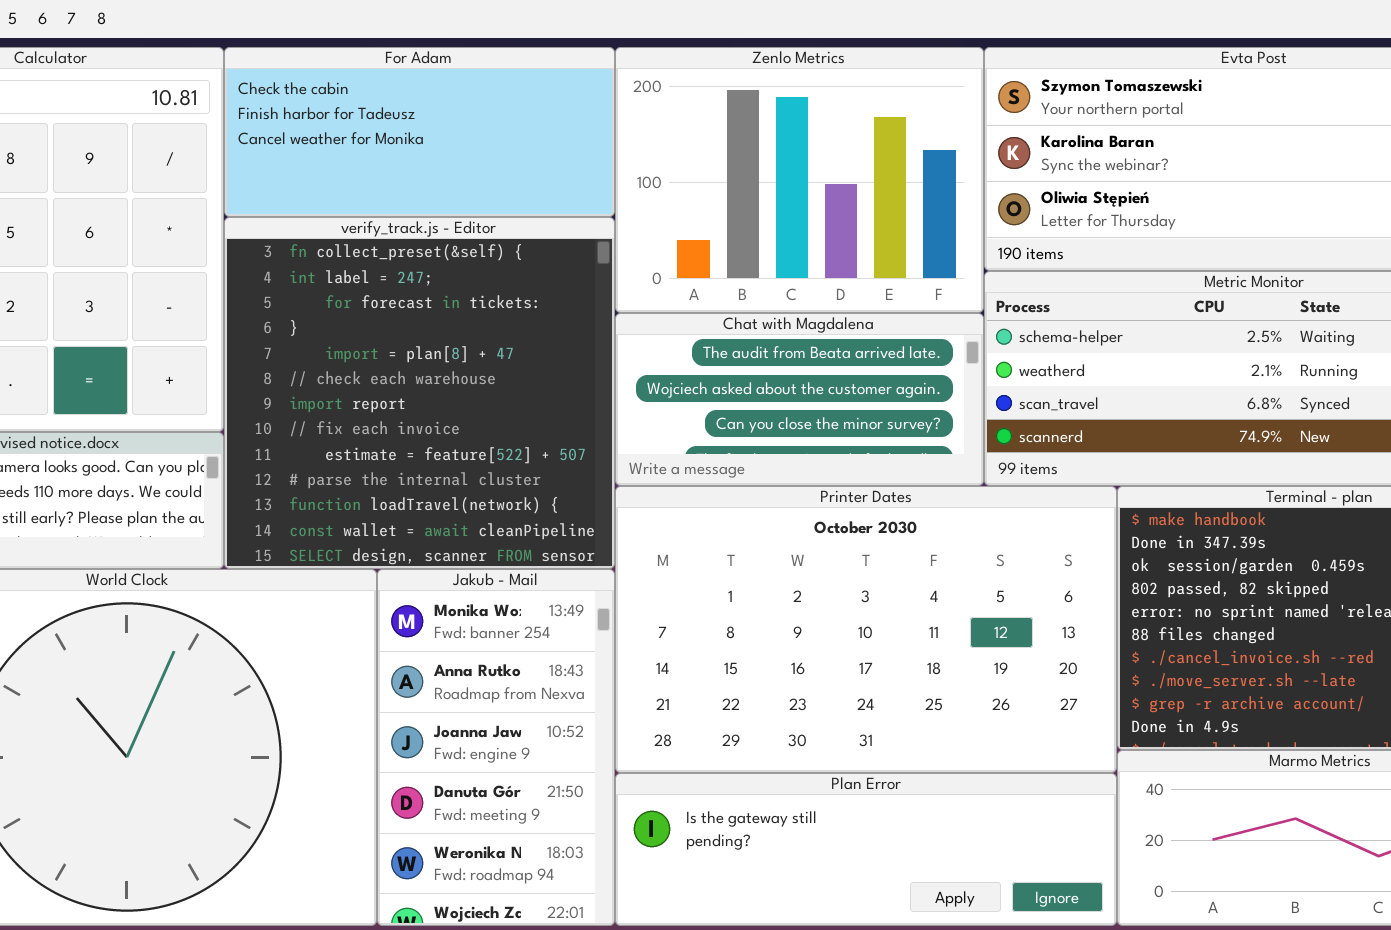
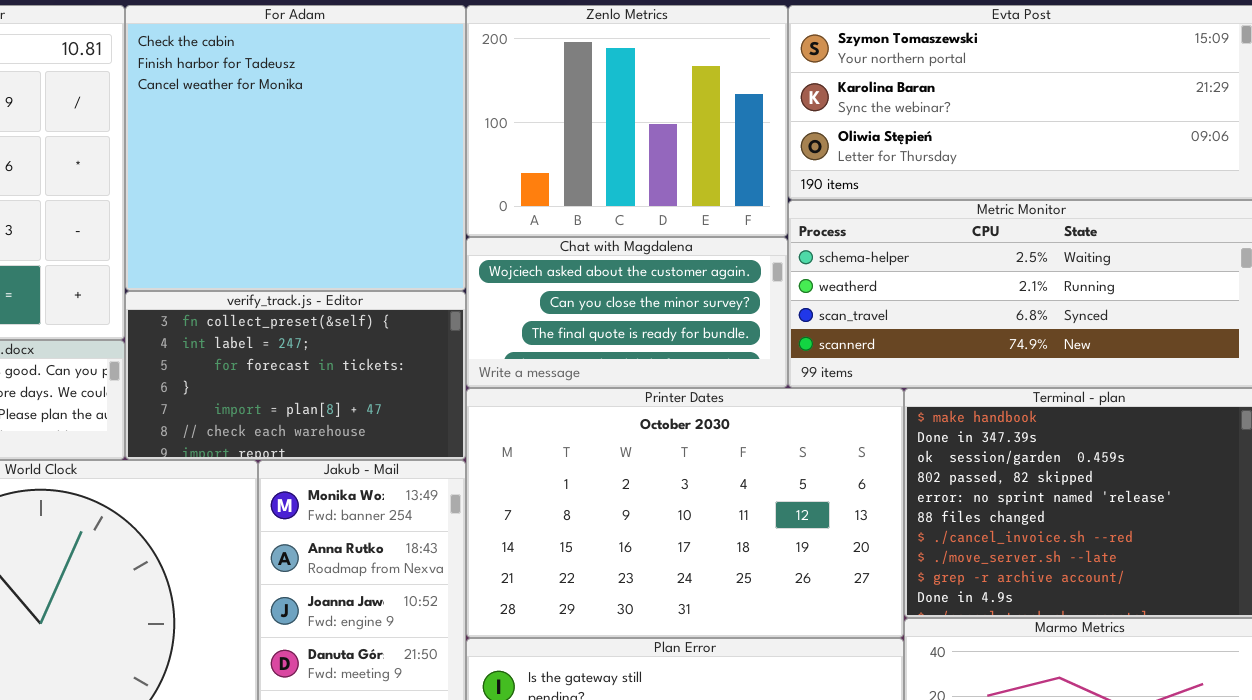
For Adam: [224,47,615,217] -> [125,5,466,291], resized
verify_track.js - Editor: [224,217,615,569] -> [125,291,466,460], resized
Chat with Magdalena: [615,313,984,486] -> [466,237,788,388], scrolled down 1 row

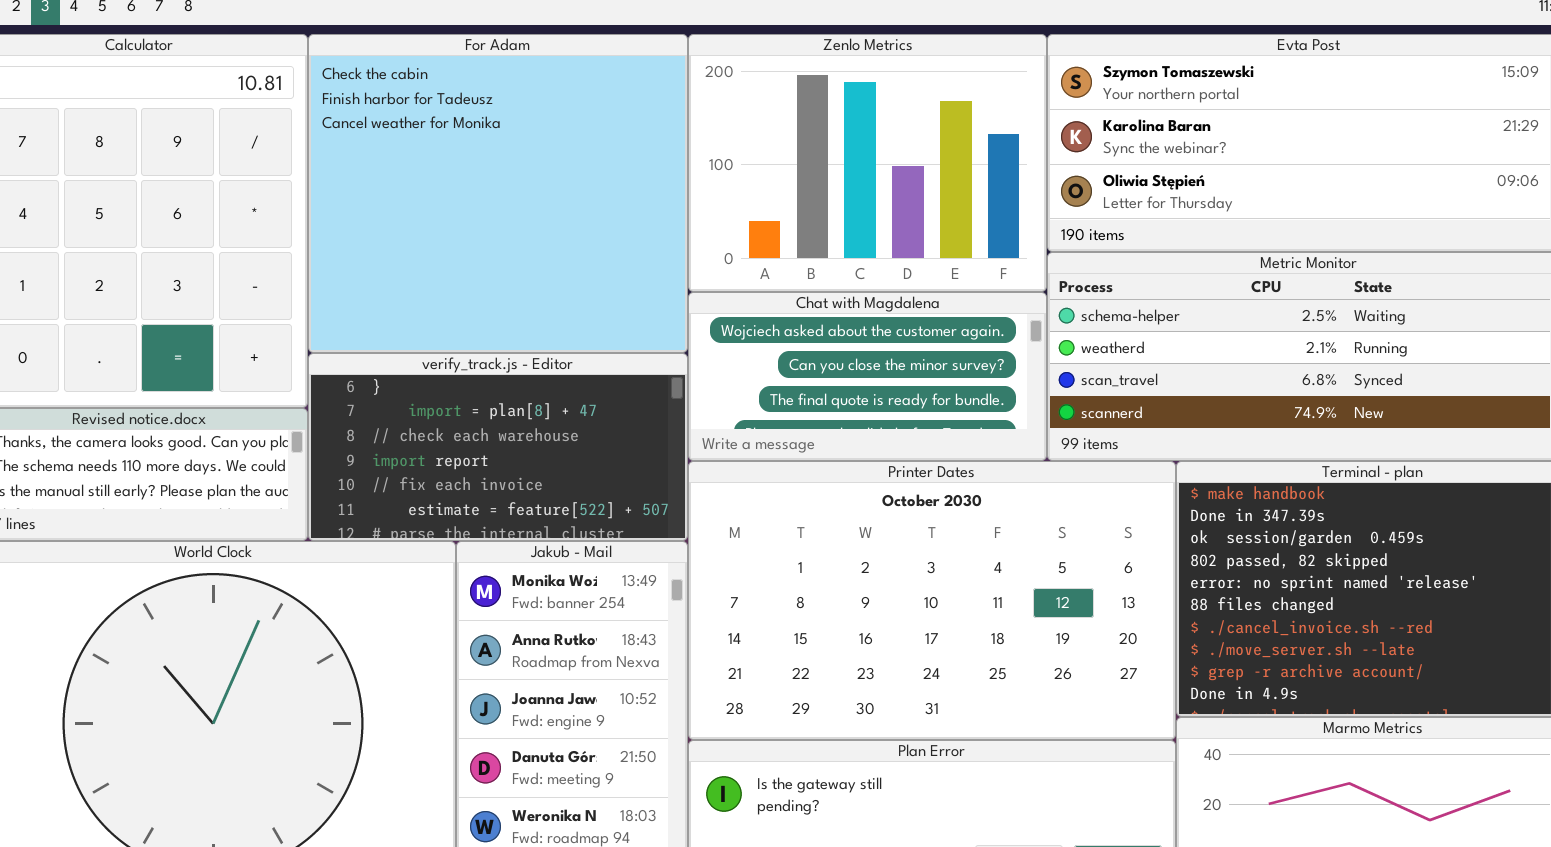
verify_track.js - Editor: [125,291,466,460] -> [308,353,688,541], scrolled down 3 rows

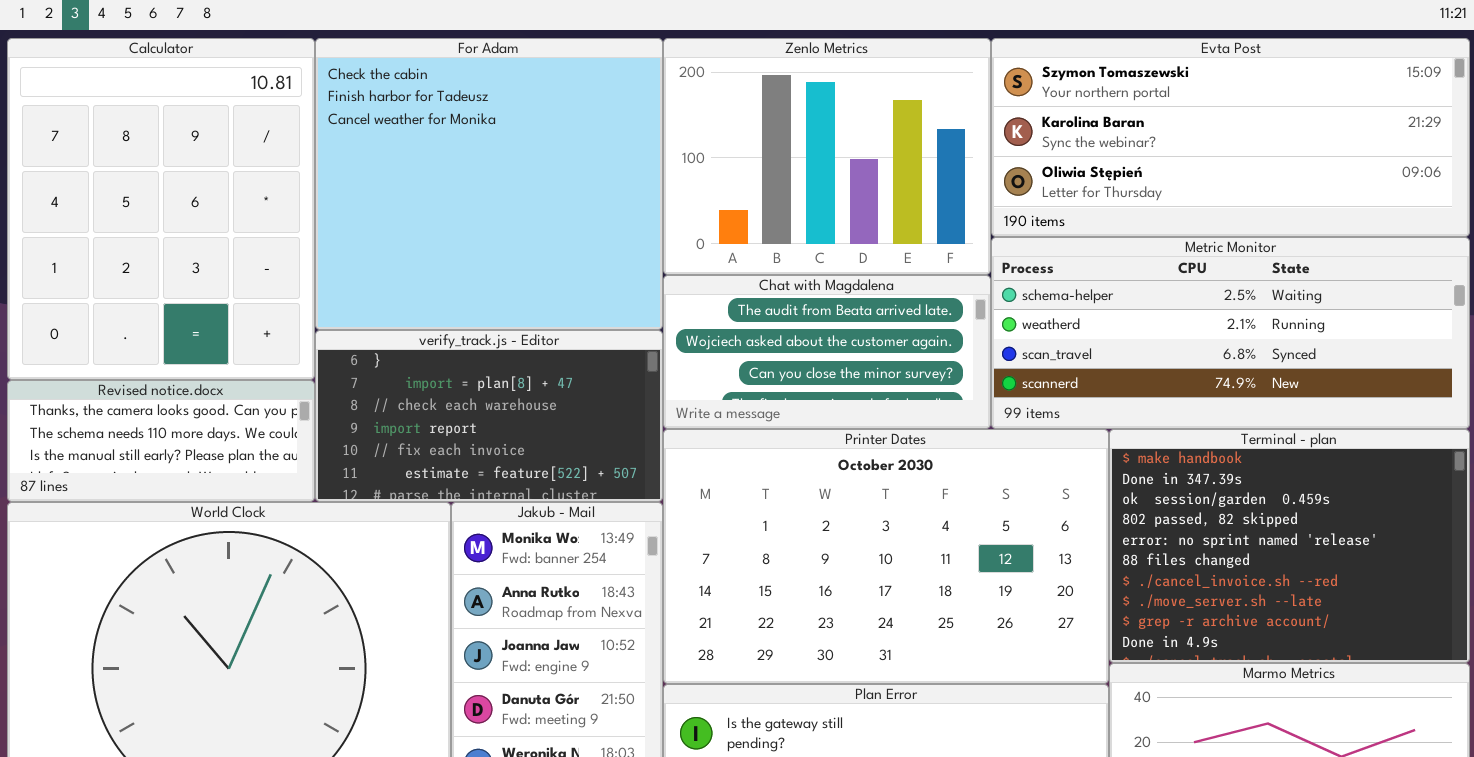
Chat with Magdalena: [688,292,1047,461] -> [663,275,991,429], scrolled up 1 row

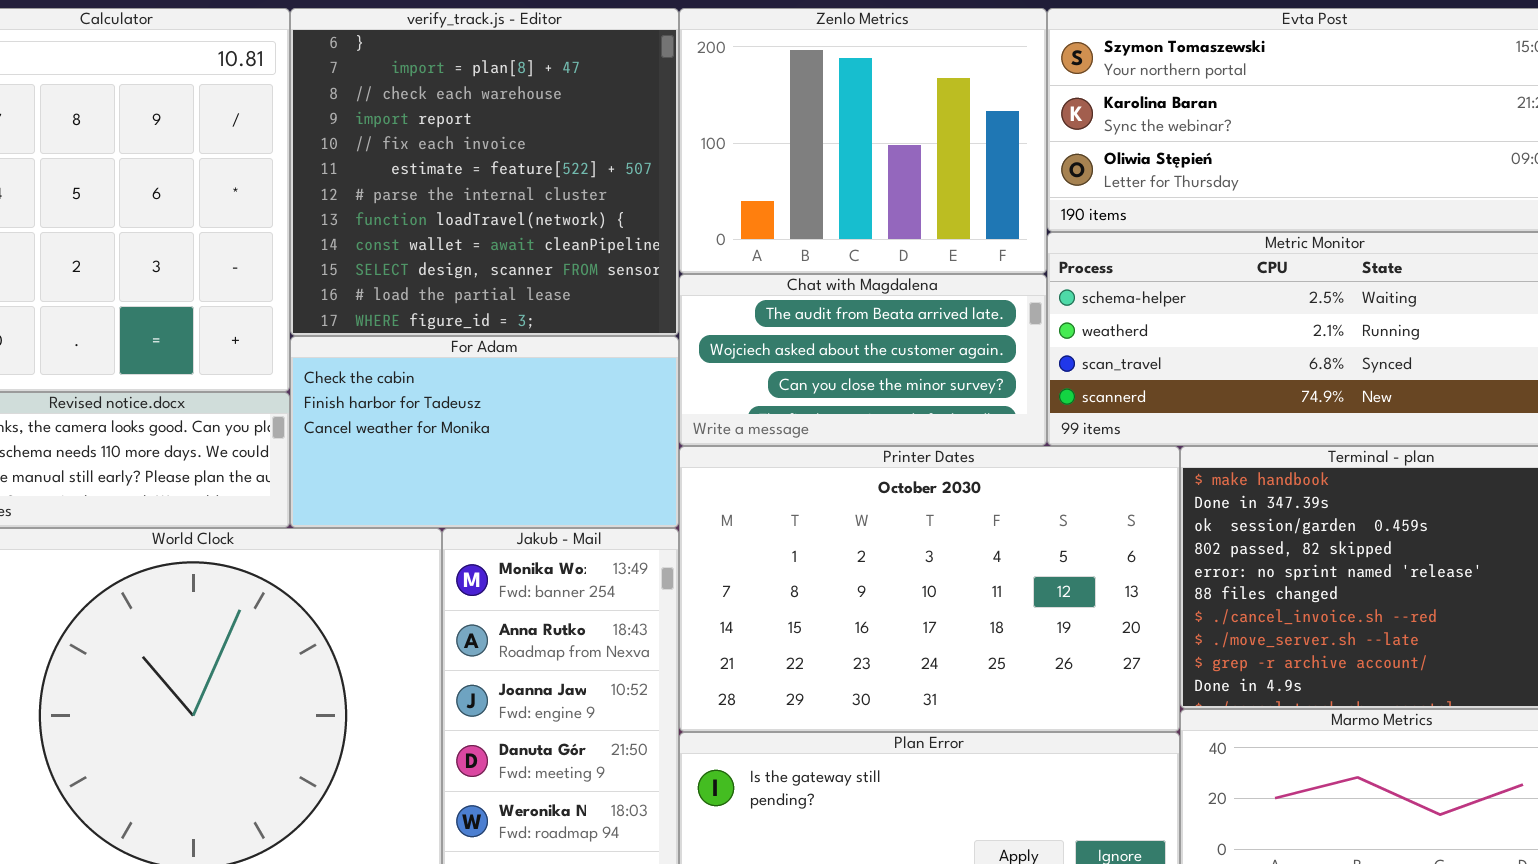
For Adam: [315,38,663,330] -> [290,336,679,528], moved, resized
verify_track.js - Editor: [315,330,663,502] -> [290,8,679,336], moved, resized

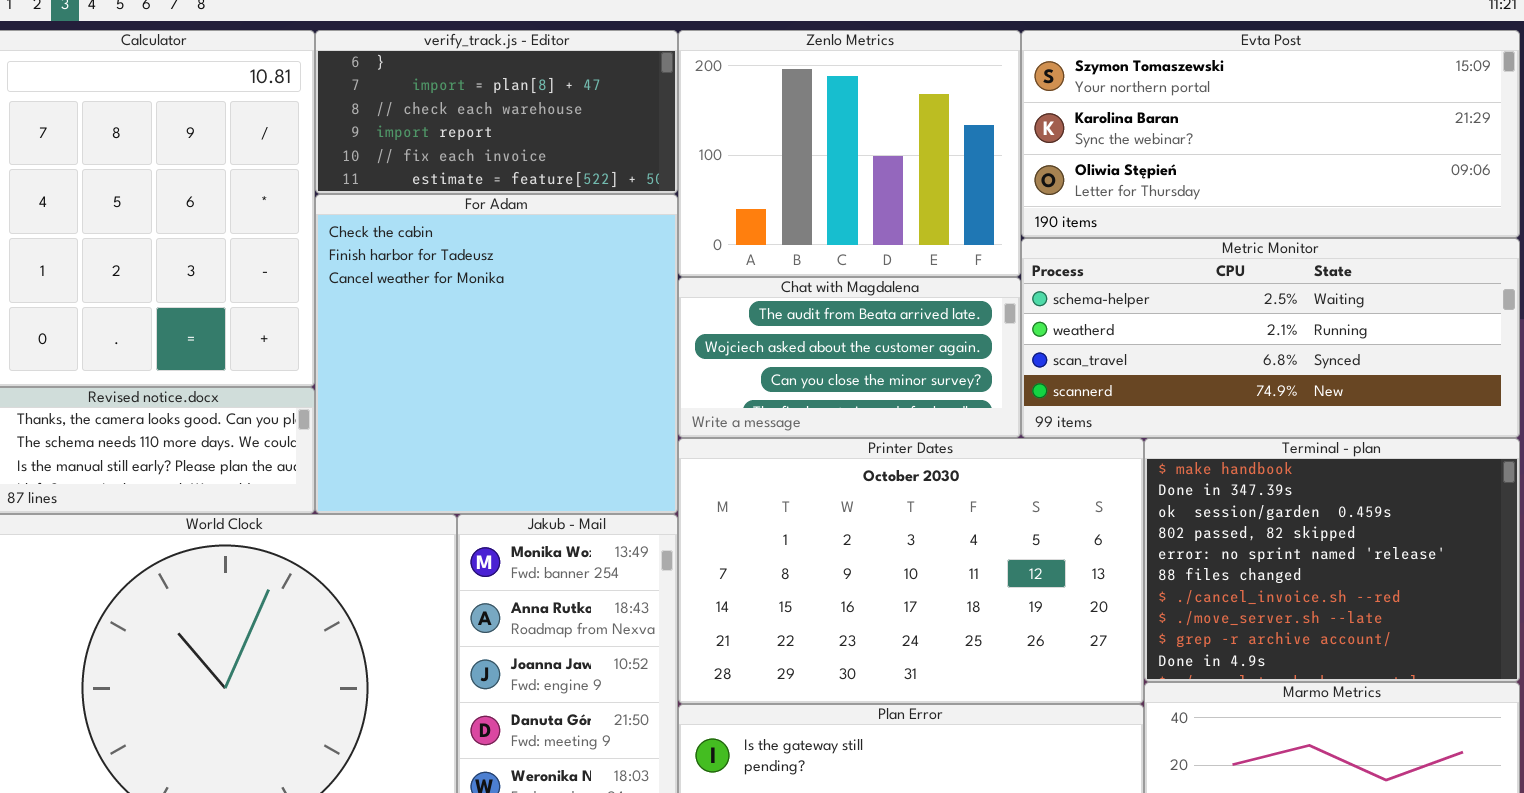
verify_track.js - Editor: [290,8,679,336] -> [315,30,678,194], resized
For Adam: [290,336,679,528] -> [315,194,678,514], resized

